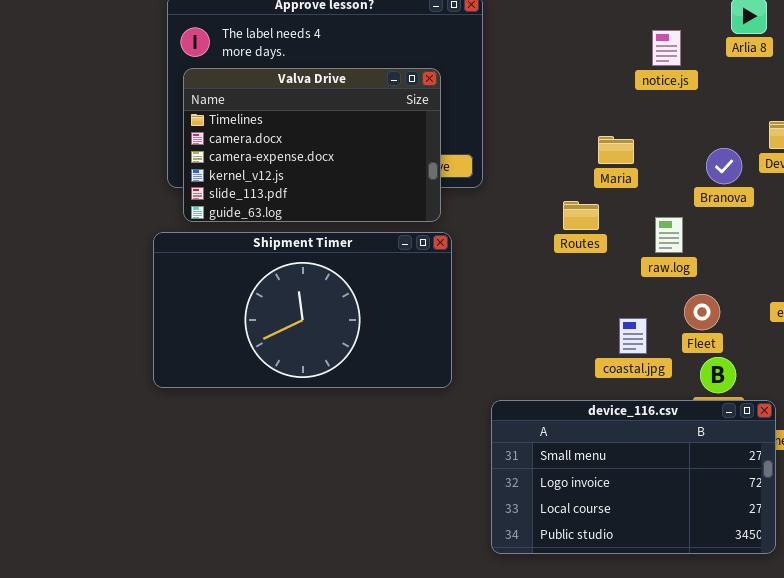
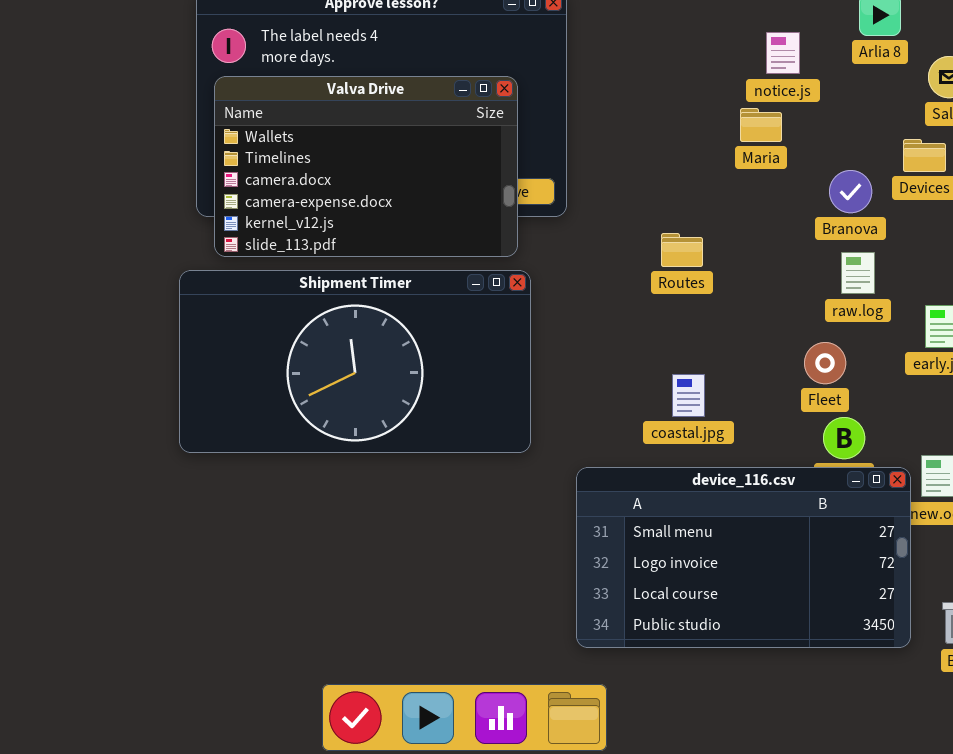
Valva Drive: [183,68,441,222] -> [214,76,518,257], scrolled up 1 row
Maria: [598,136,634,164] -> [740,108,782,142], moved
raw.log: [655,217,683,253] -> [841,252,875,294], moved
coastal.jpg: [619,318,647,354] -> [672,374,705,417], moved

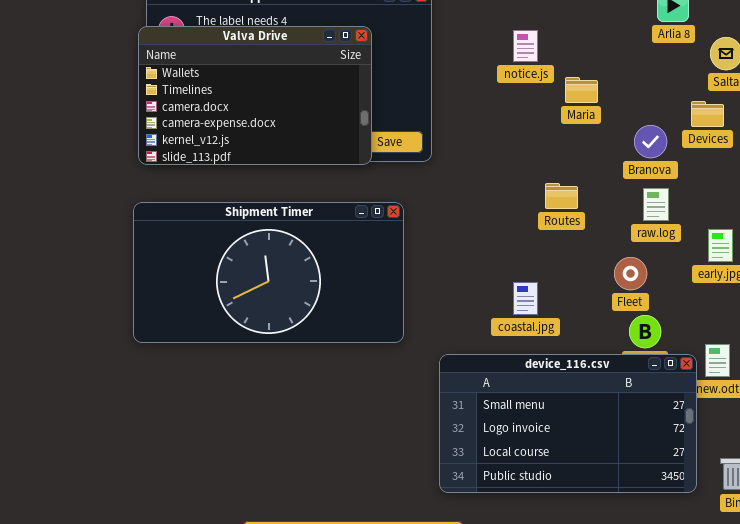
notice.js: [766,32,800,74] -> [513,30,538,62], moved
Valva Drive: [214,76,518,257] -> [138,26,372,165], moved
Routes: [661,233,703,267] -> [545,183,578,209], moved

